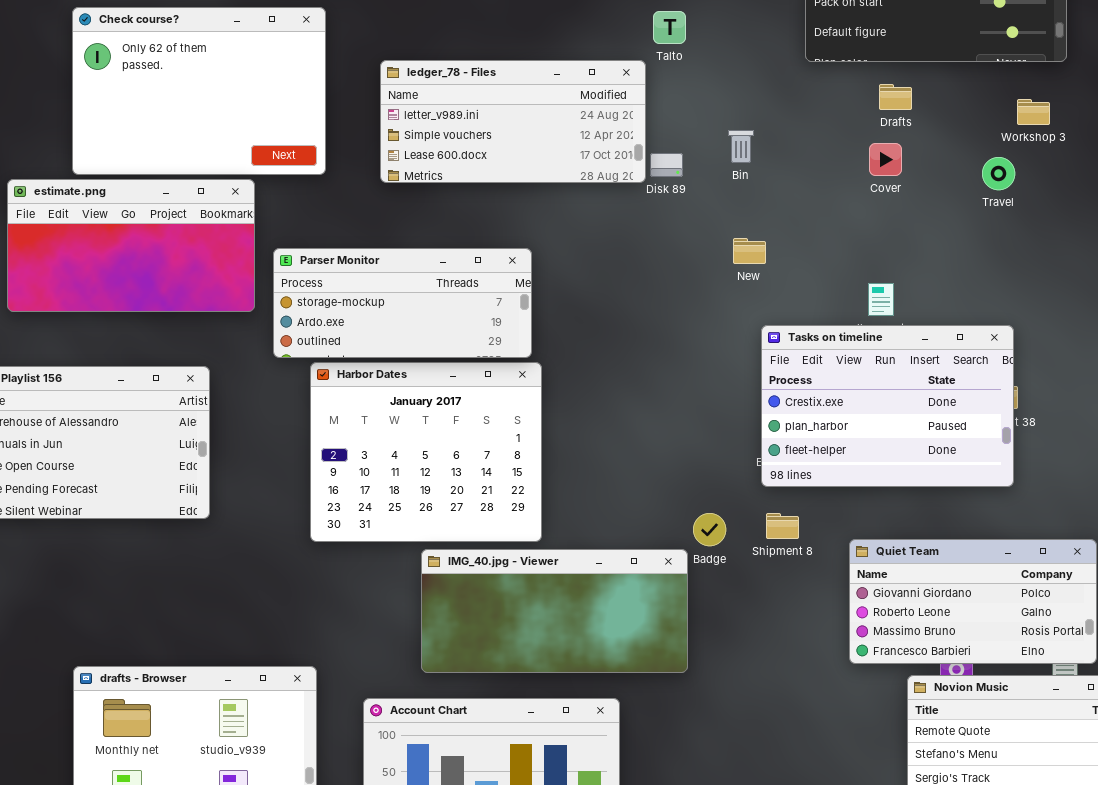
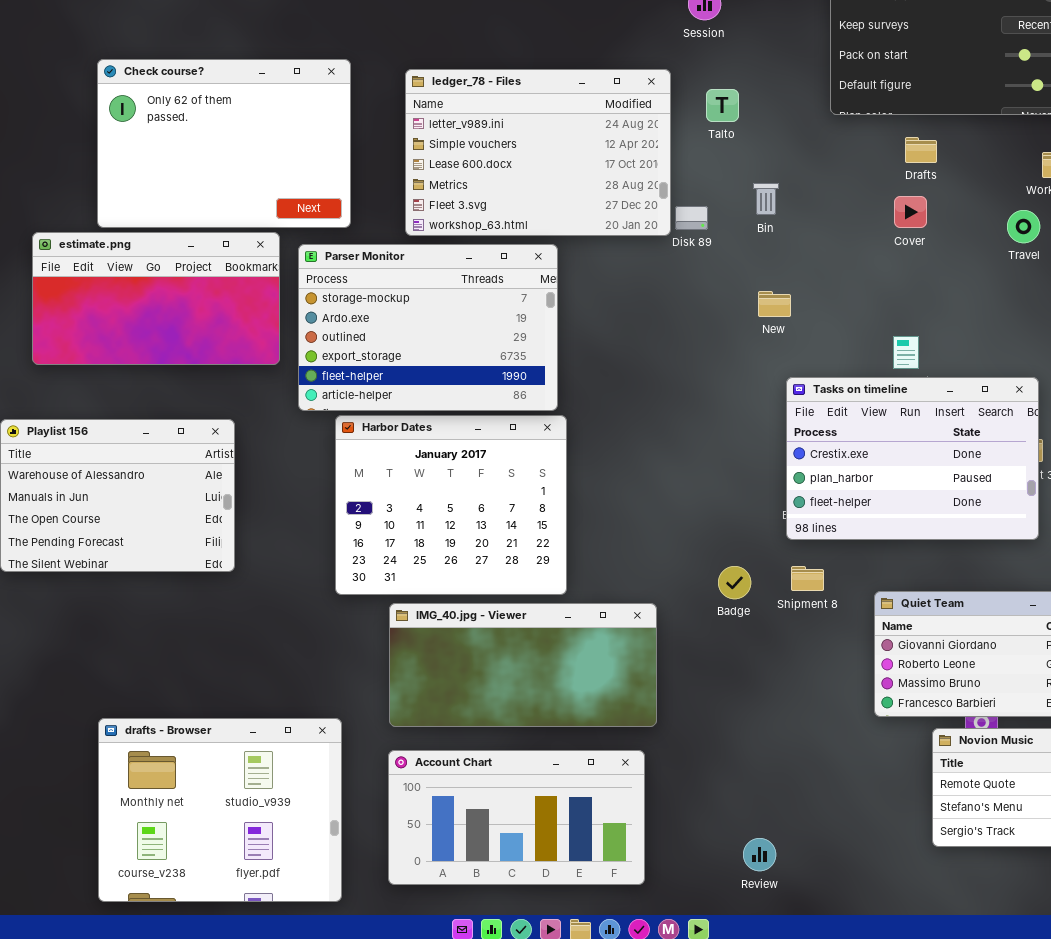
Talto: [653,11,686,44] -> [706,89,739,122], moved
ledger_78 - Files: [380,60,646,183] -> [405,69,671,236], resized
Parser Monitor: [273,248,532,358] -> [298,244,558,411], resized
IMG_40.jpg - Viewer: [421,549,688,673] -> [389,603,657,727], moved

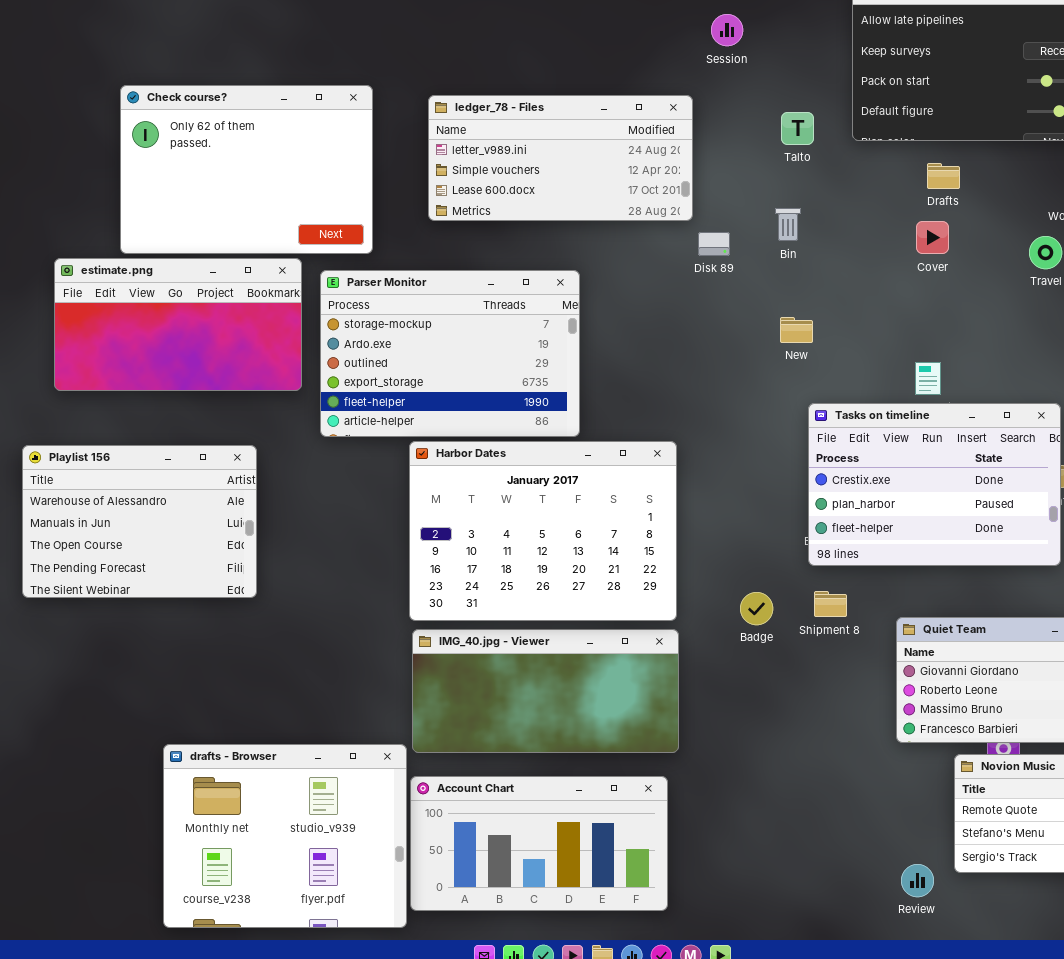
ledger_78 - Files: [405,69,671,236] -> [428,95,693,221], resized
Talto: [706,89,739,122] -> [781,112,814,145], moved
Harbor Dates: [335,415,567,595] -> [409,441,677,621], moved, resized
drafts - Browser: [98,718,342,902] -> [163,744,407,928], moved
Review: [743,838,776,871] -> [901,864,934,897], moved

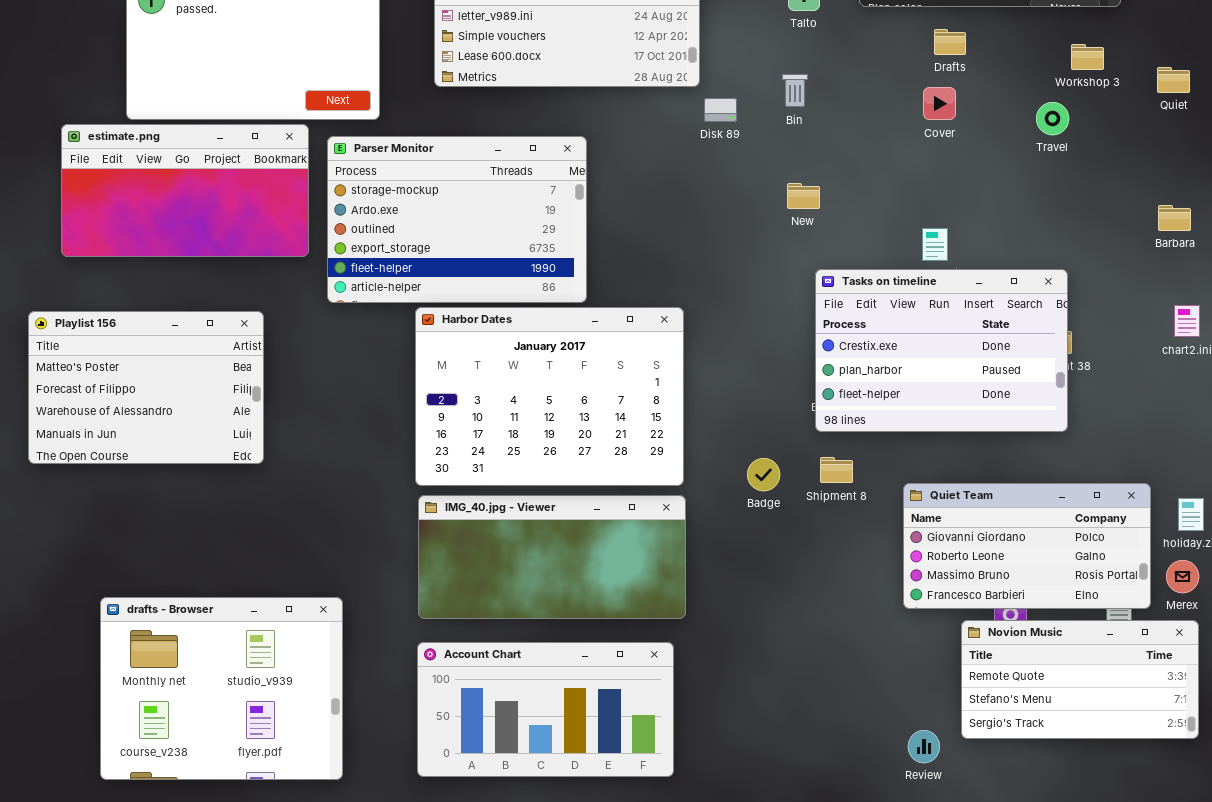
Playlist 156: [22,445,257,598] -> [28,311,264,464], scrolled up 2 rows
drafts - Browser: [163,744,407,928] -> [100,597,343,780], moved

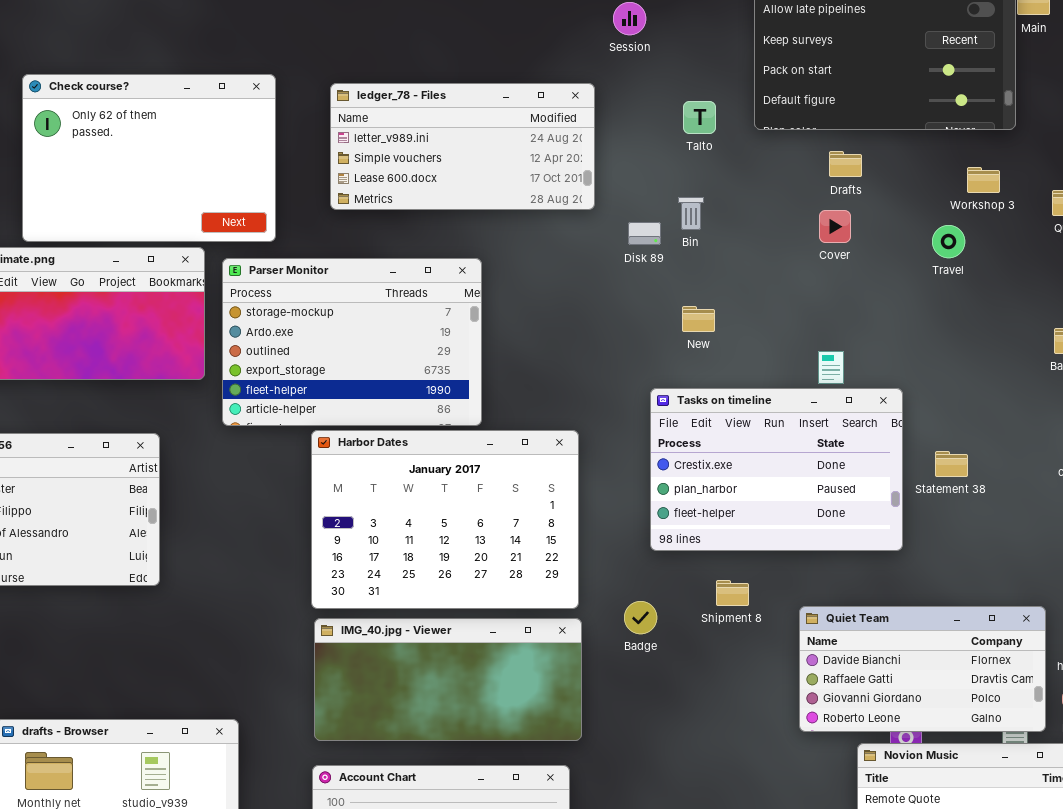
Disk 89: [704,98,737,122] -> [628,222,661,245], moved
Tasks on timeline: [815,269,1068,432] -> [650,388,903,551], moved
Badge: [747,458,780,491] -> [624,601,657,634], moved
Quiet Team: [903,483,1151,609] -> [799,606,1046,732], scrolled up 2 rows

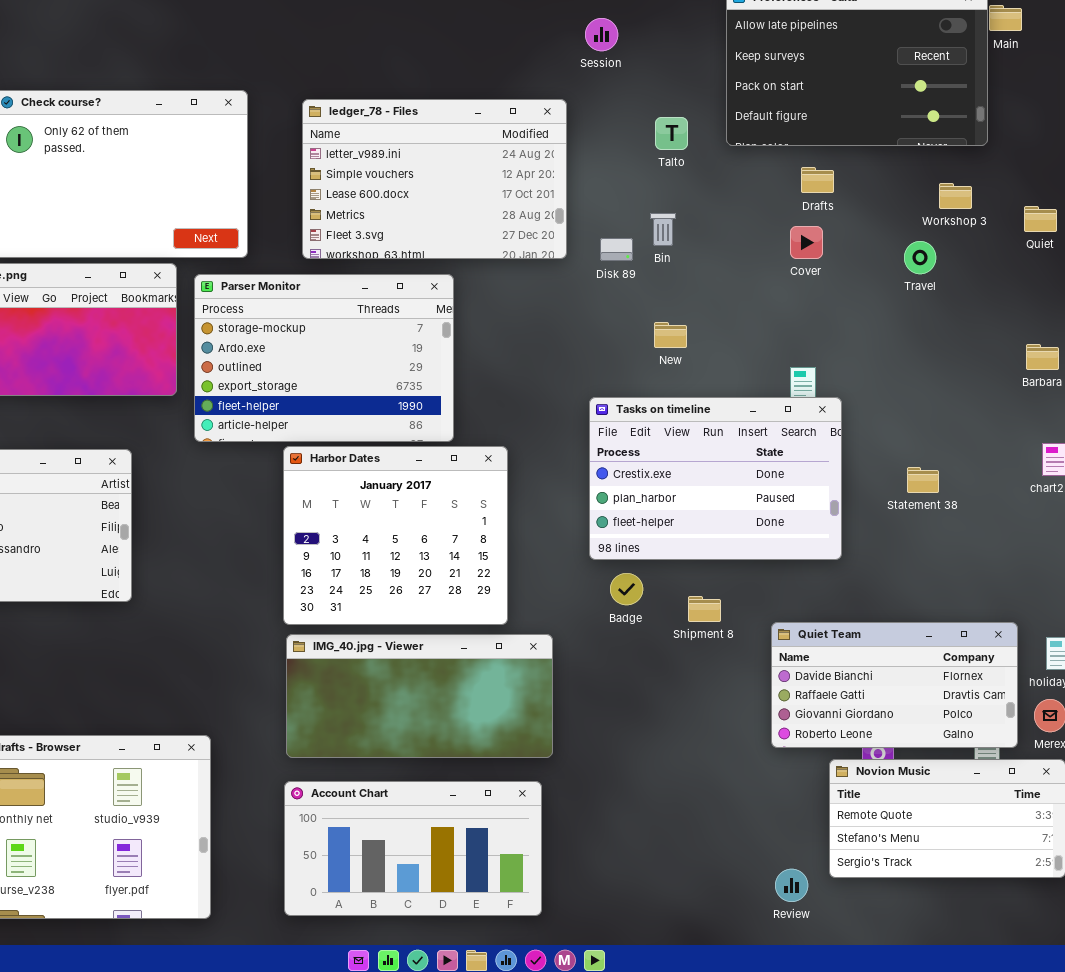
ledger_78 - Files: [330,83,595,210] -> [302,99,567,259], resized
Tasks on timeline: [650,388,903,551] -> [589,397,842,560], moved
Harbor Dates: [311,430,579,609] -> [283,446,508,625], resized
Badge: [624,601,657,634] -> [610,573,643,605], moved

